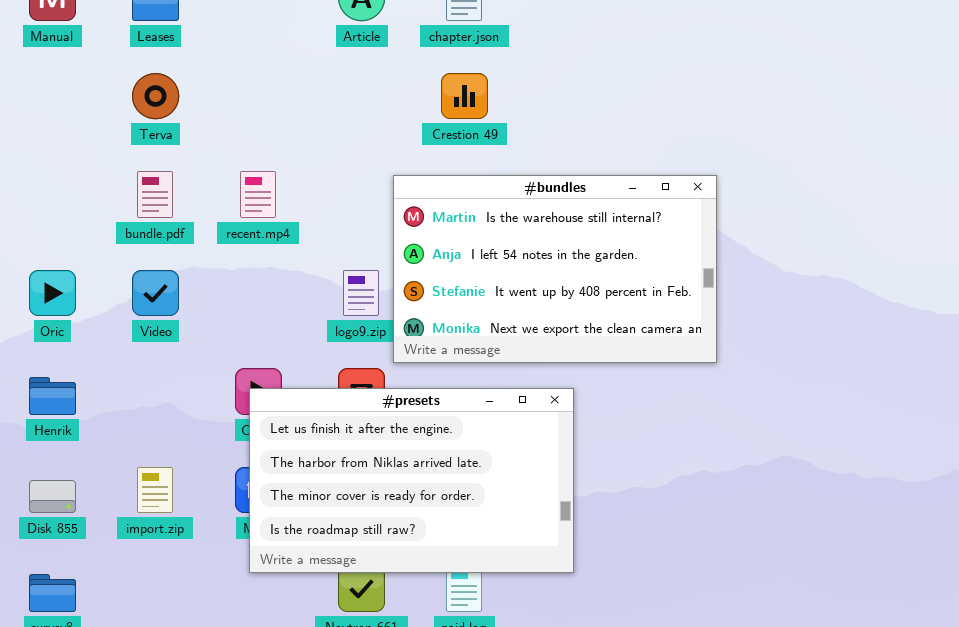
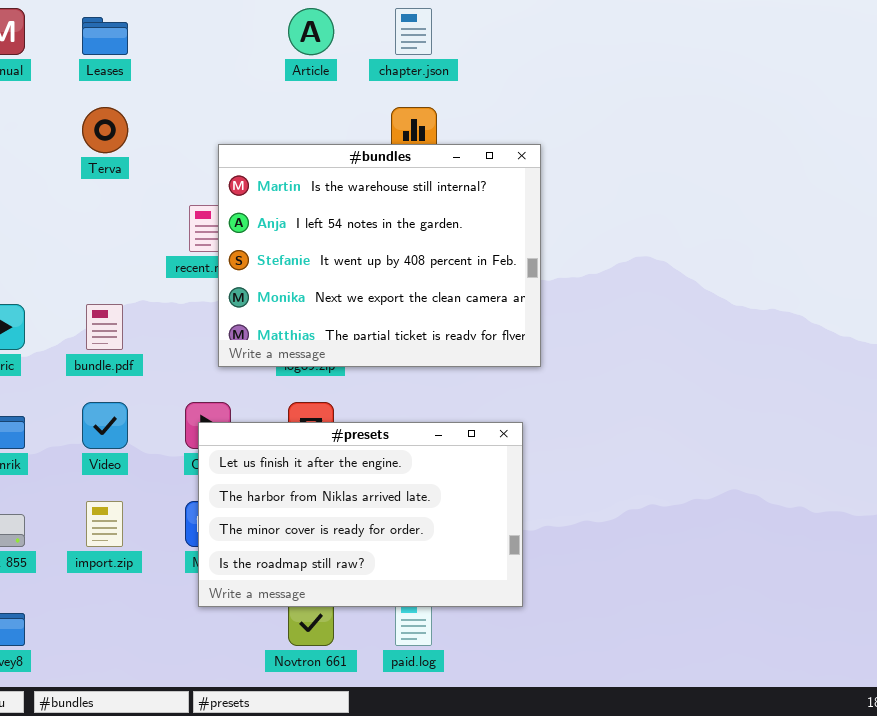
bundle.pdf: [137,171,173,218] -> [86,304,123,350], moved
#bundles: [393,175,717,363] -> [218,144,541,367], moved, resized
Video: [132,270,179,316] -> [82,402,128,449], moved

